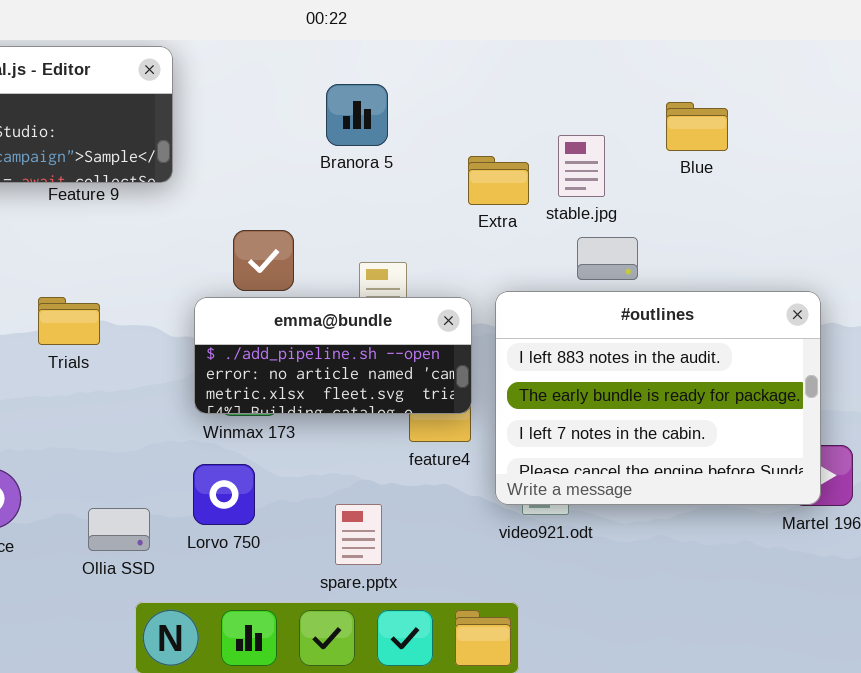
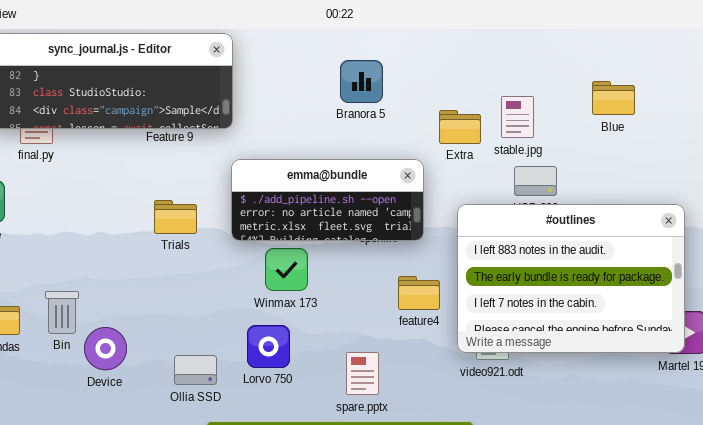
Blue: [666,102,728,151] -> [592,81,635,115], moved
Trials: [38,297,100,345] -> [154,200,197,234], moved
emma@bundle: [194,297,472,414] -> [231,159,424,241], moved

